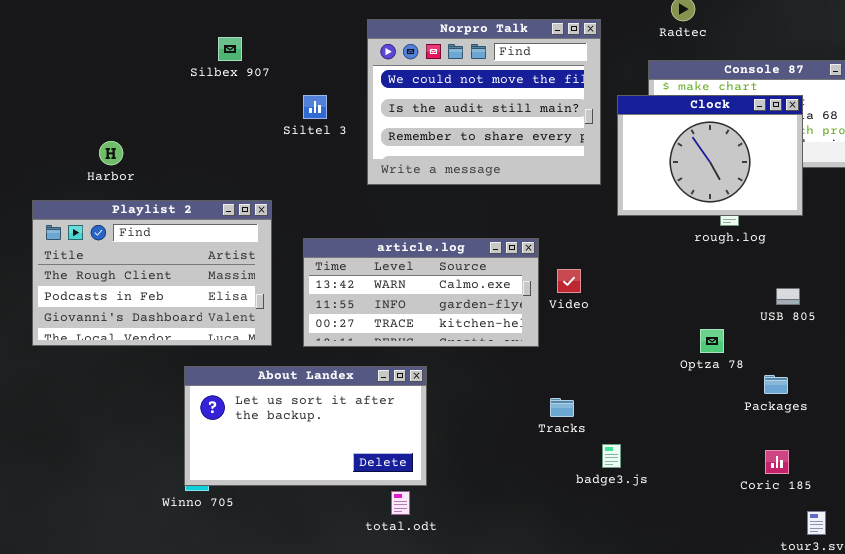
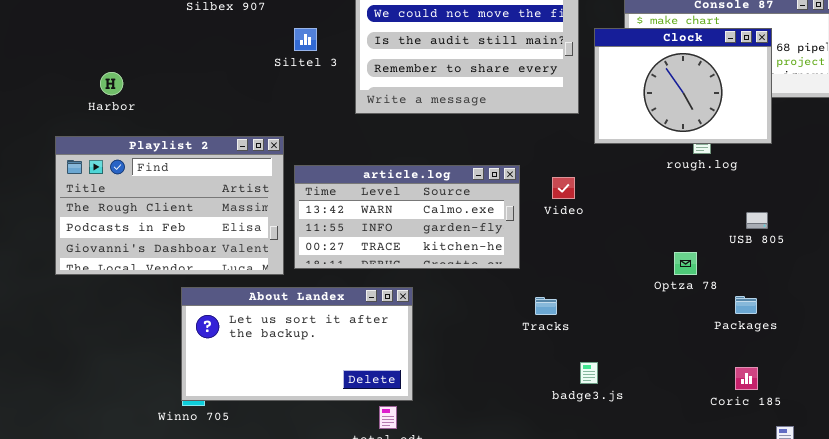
Playlist 2: [32,200,272,346] -> [55,136,284,275], moved
Video: [557,269,581,293] -> [552,177,575,199], moved
Tracks: [550,398,574,417] -> [535,297,557,315], moved

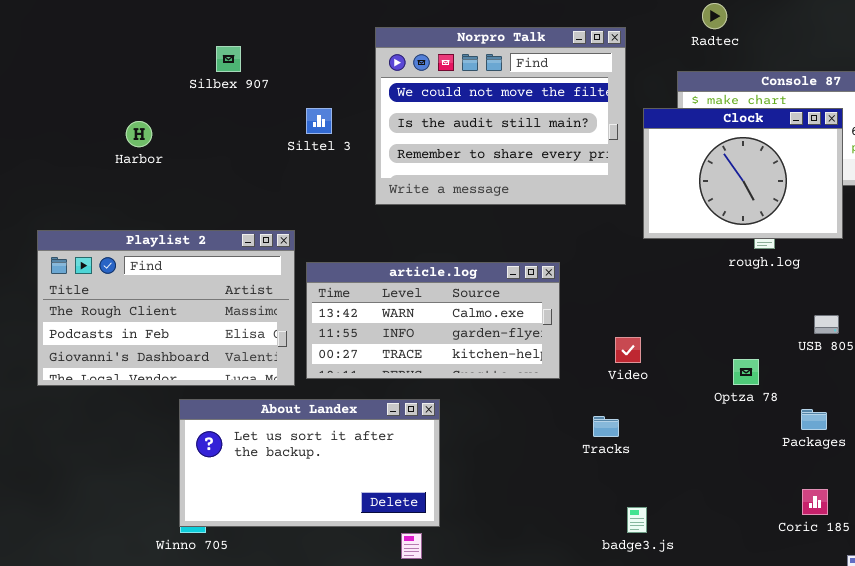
Harbor: [100,72,123,95] -> [126,121,152,147], moved
Video: [552,177,575,199] -> [615,337,641,363], moved
Tracks: [535,297,557,315] -> [593,416,619,437], moved
badge3.js: [580,362,598,384] -> [627,507,647,533], moved

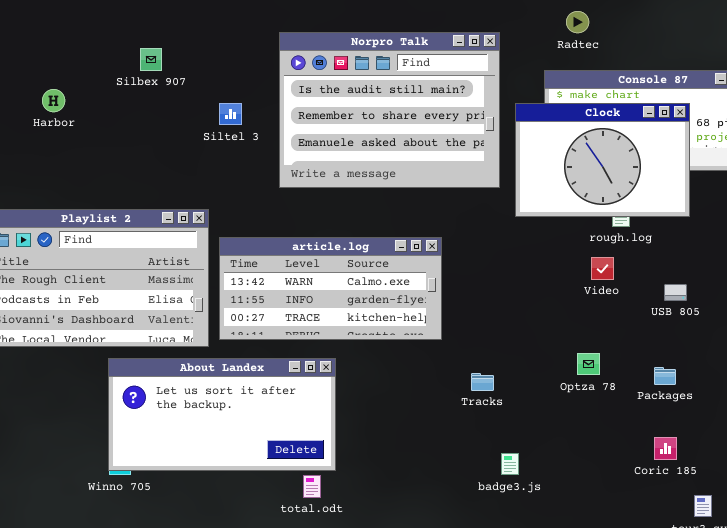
Norpro Talk: [375,27,626,205] -> [279,32,500,188], scrolled down 1 row
Harbor: [126,121,152,147] -> [42,89,65,112], moved
Video: [615,337,641,363] -> [591,257,614,280], moved
Optza 78: [733,359,759,385] -> [577,353,600,375], moved

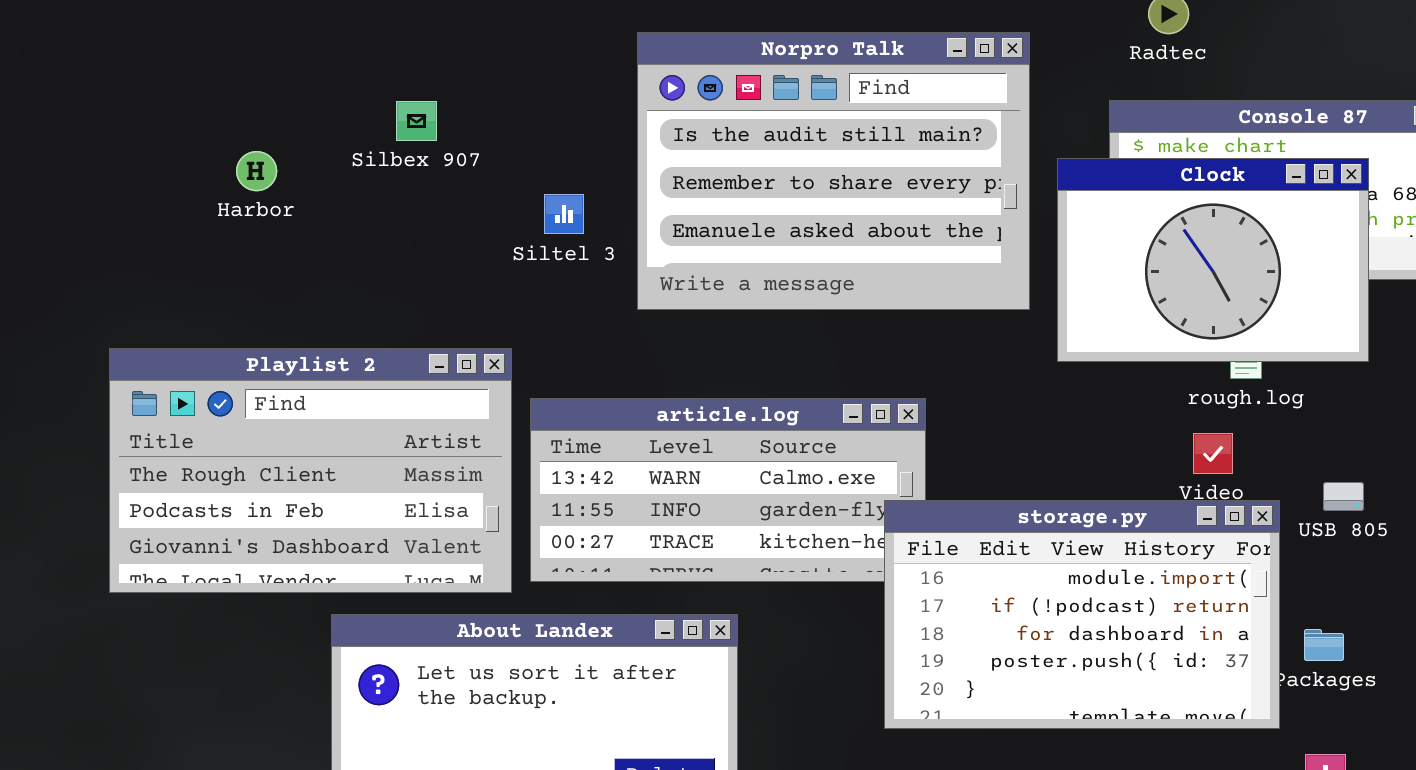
Silbex 907: [140,48,162,71] -> [396,101,437,141], moved
Harbor: [42,89,65,112] -> [236,151,277,191], moved
Siltel 3: [219,103,242,125] -> [544,194,584,234], moved
storage.py: none -> [884,500,1280,729], opened

